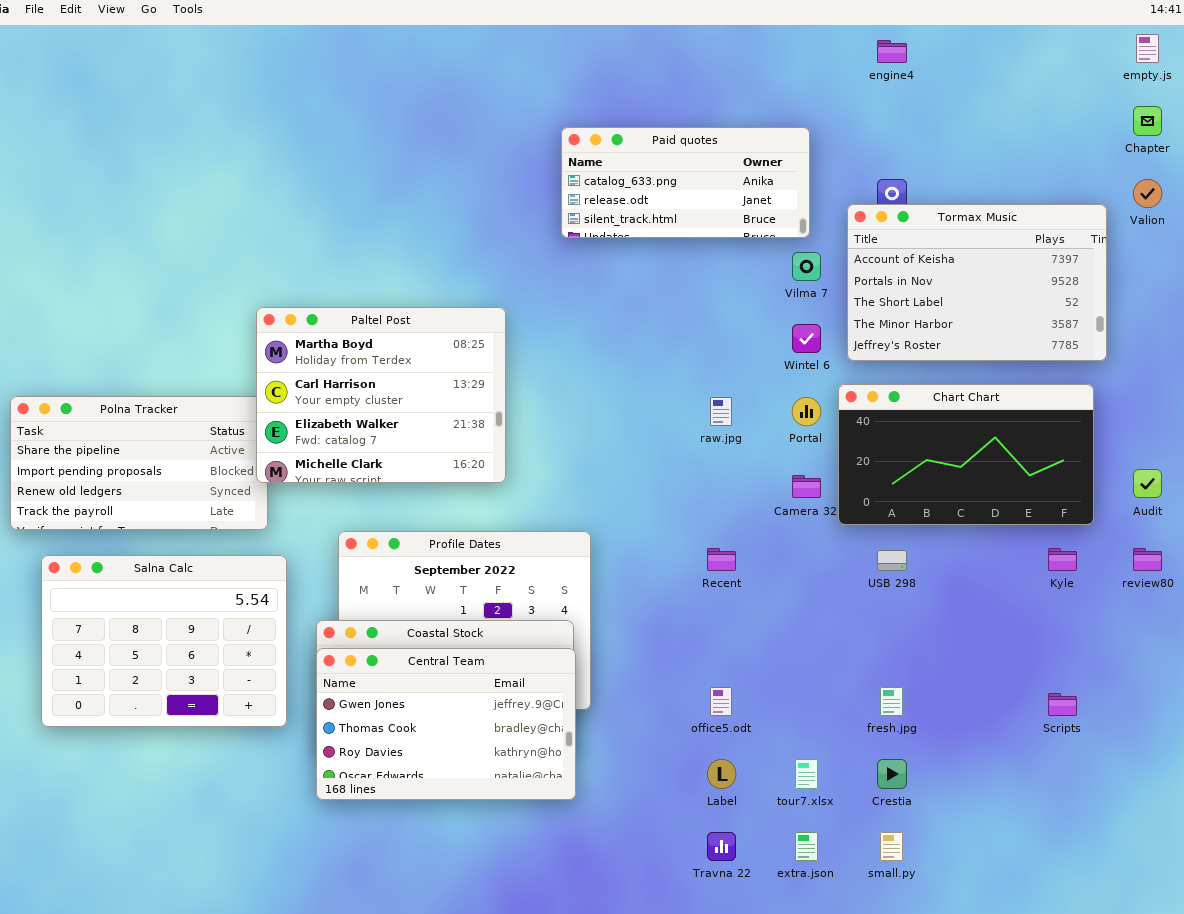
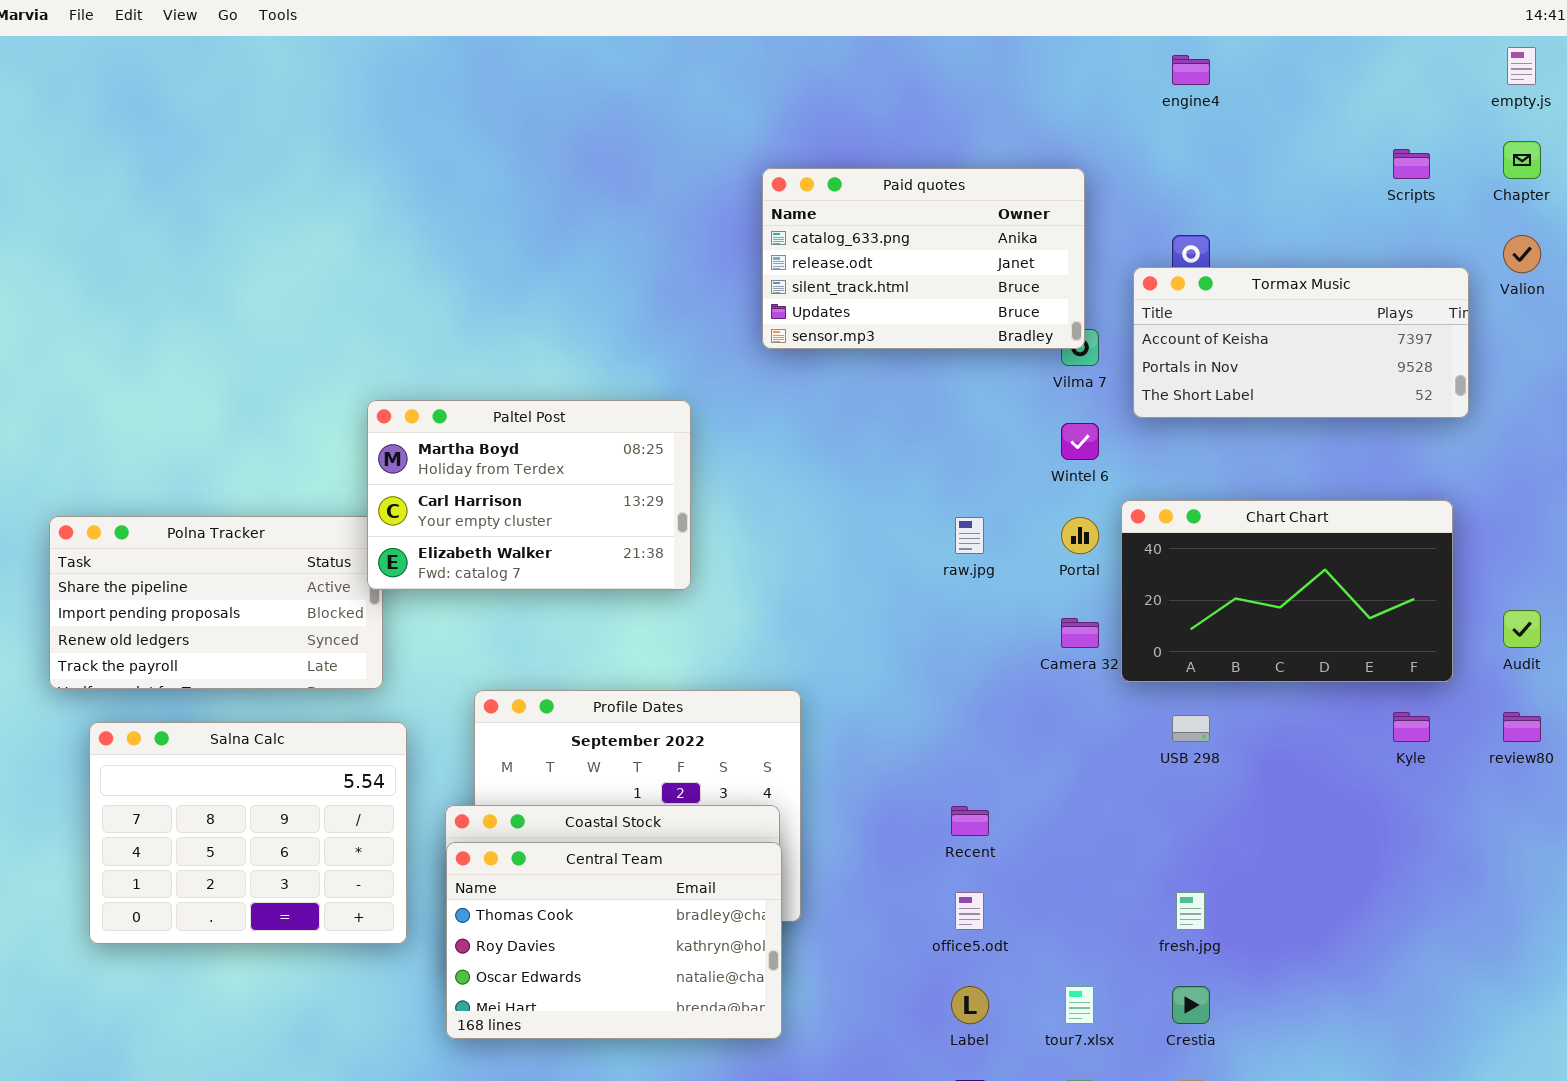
Paid quotes: [561,127,810,238] -> [762,168,1085,349], resized
Tormax Music: [847,204,1107,361] -> [1133,267,1469,418], resized
Paltel Post: [256,307,506,483] -> [367,400,691,590], resized
Recent: [707,548,736,571] -> [951,806,989,836], moved
Central Team: [316,648,576,800] -> [446,842,782,1039], scrolled down 1 row
Scripts: [1048,693,1077,716] -> [1393,149,1430,179], moved

